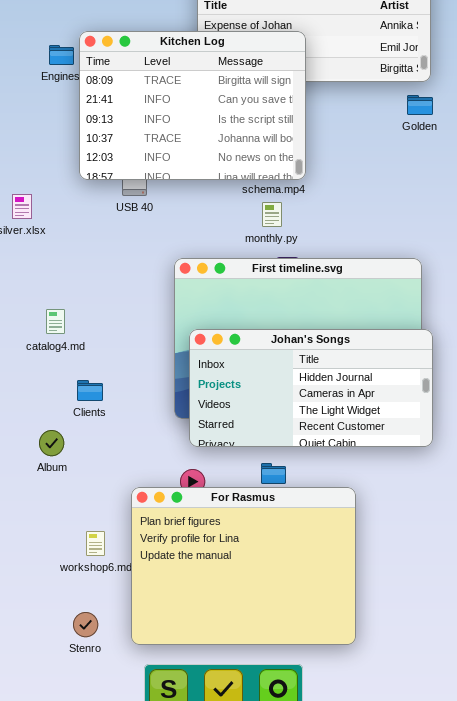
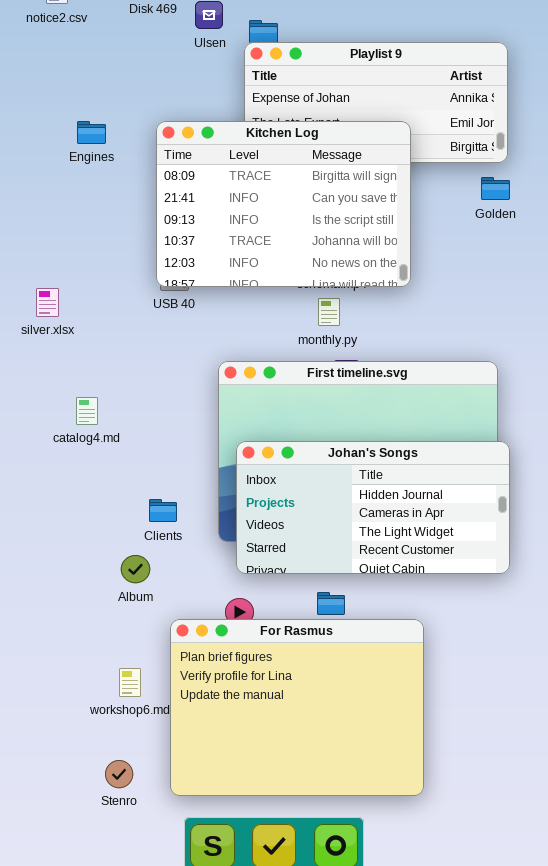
Kitchen Log: [79,31,306,180] -> [156,121,411,287], moved
catalog4.md: [46,309,65,334] -> [76,397,98,425], moved
Clients: [77,380,103,401] -> [149,499,177,522], moved
Album: [39,430,64,456] -> [121,555,150,583], moved

